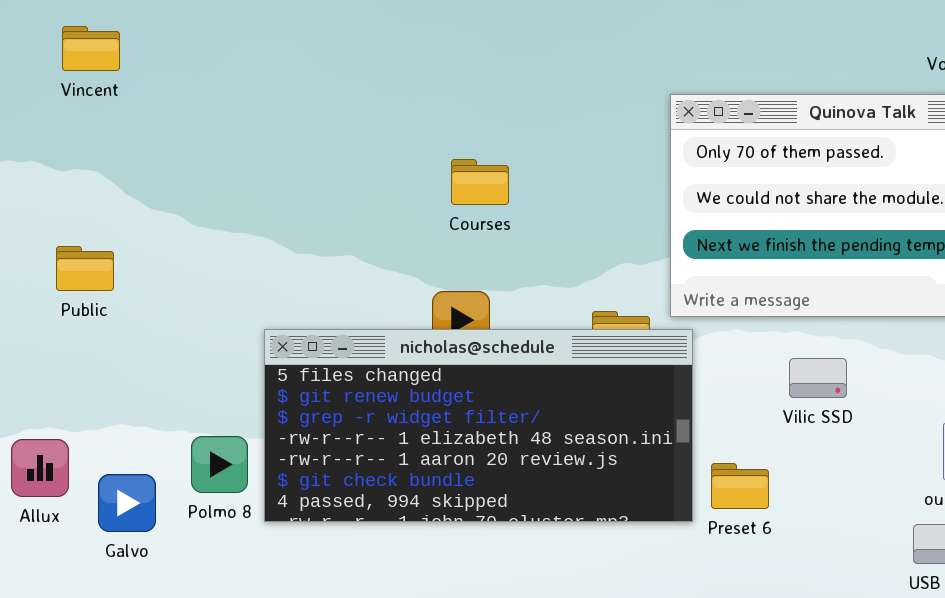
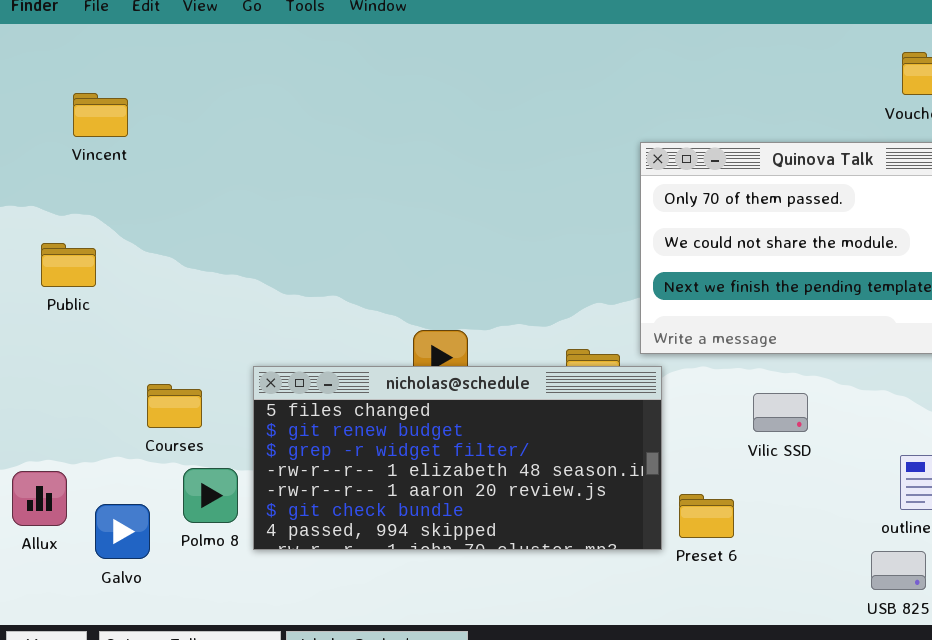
Vincent: [62,26,120,71] -> [73,93,128,137], moved
Courses: [451,159,509,205] -> [147,384,202,428], moved
Public: [56,246,114,291] -> [41,243,96,287], moved

